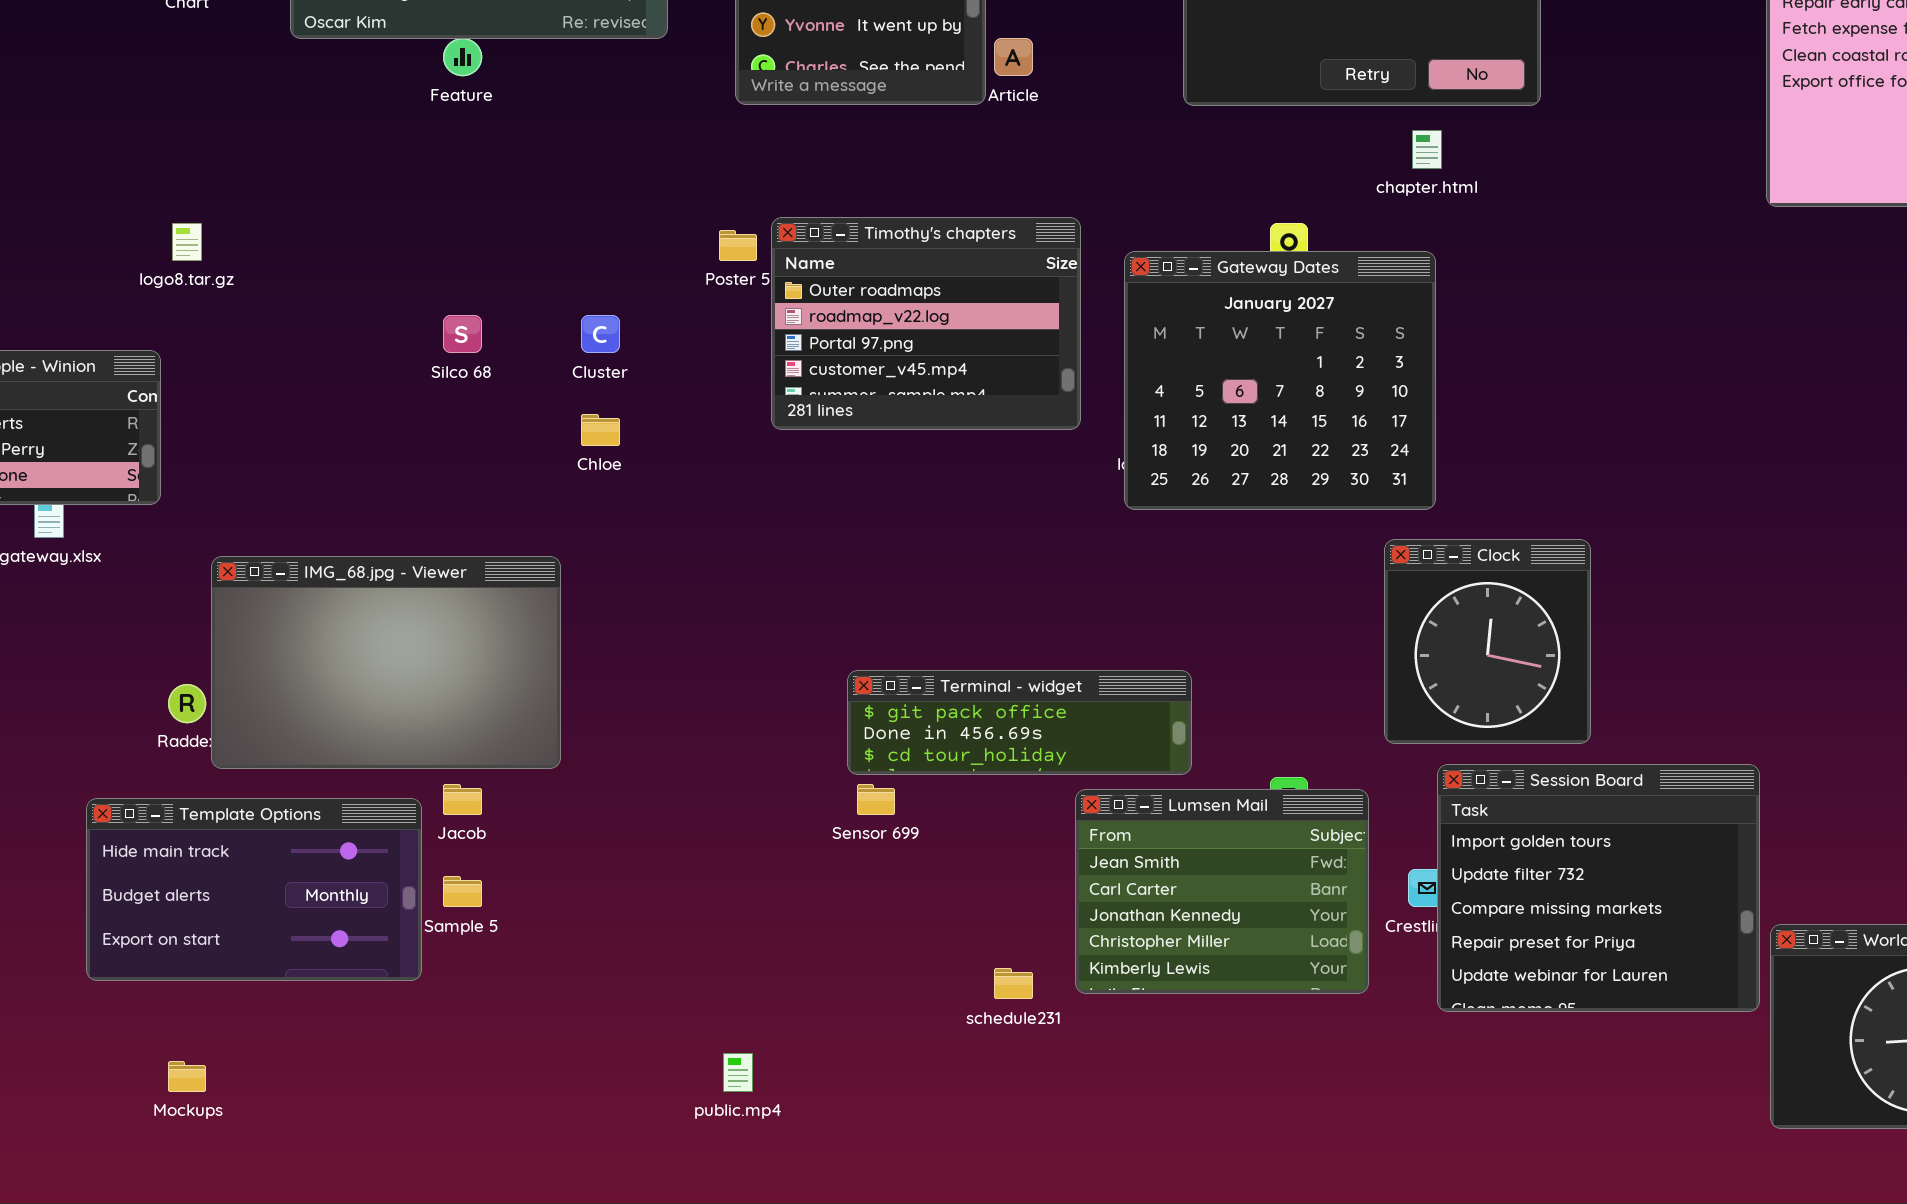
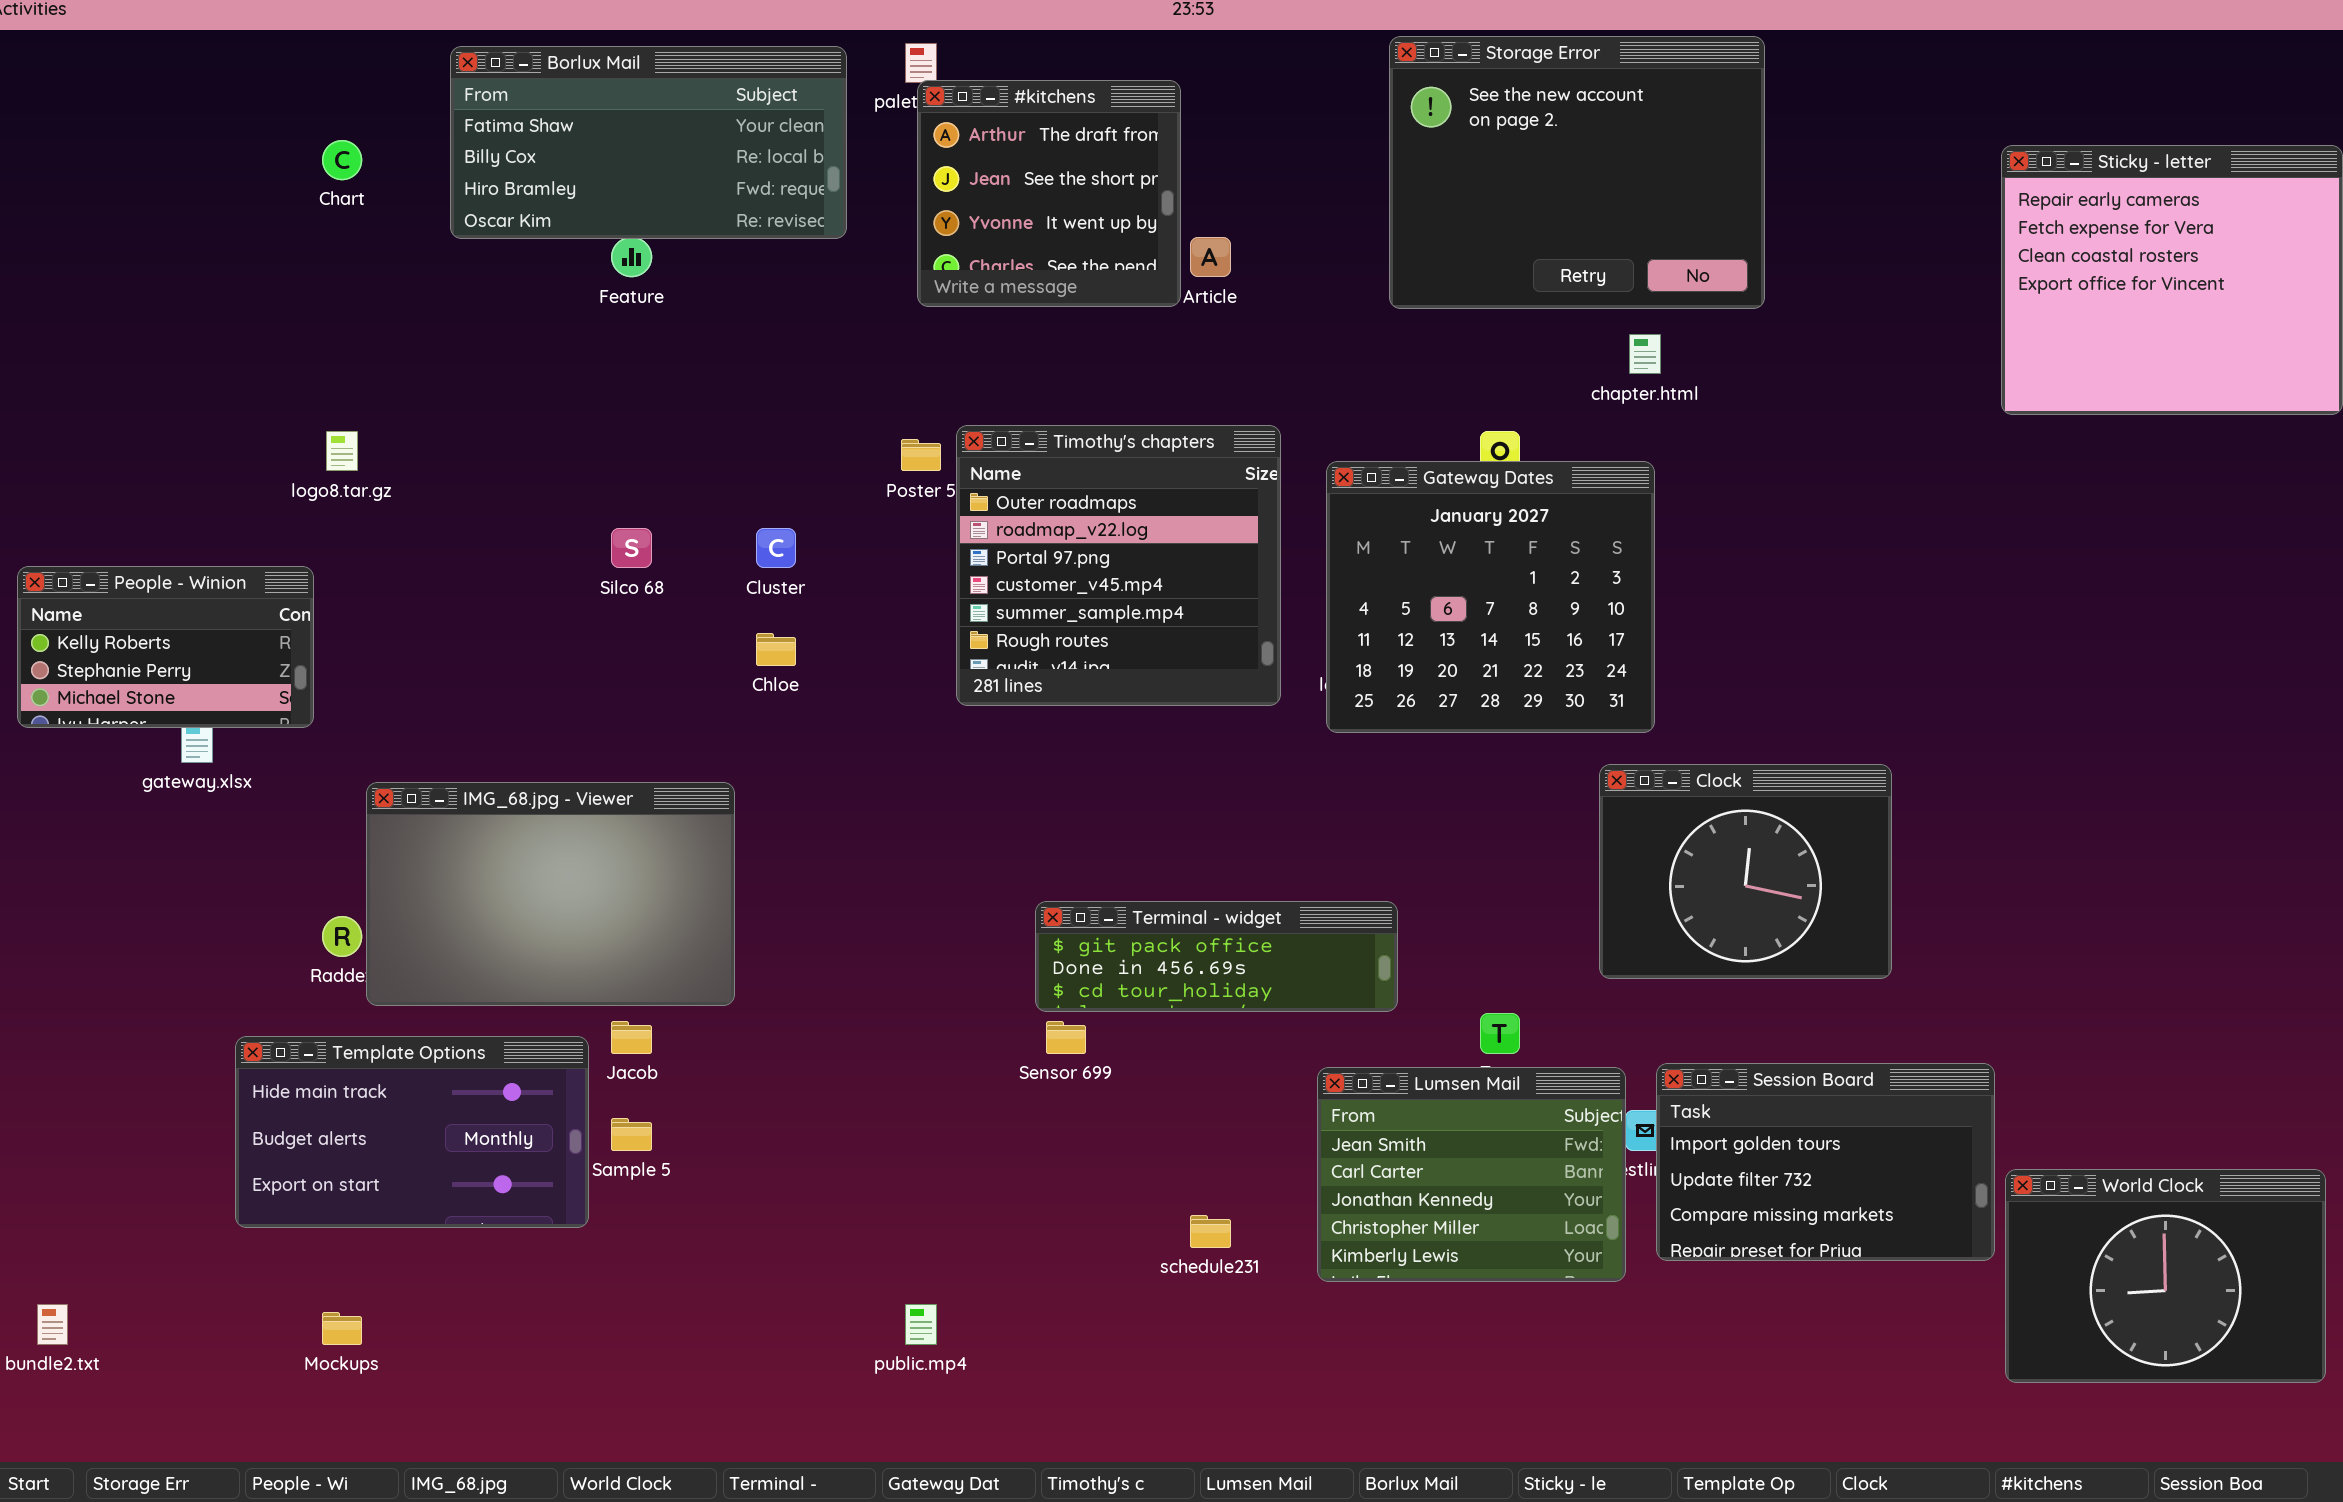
Timothy's chapters: [771,217,1081,430] -> [956,425,1281,706], resized
Clock: [1384,539,1591,744] -> [1599,764,1892,979], resized
Session Board: [1437,764,1760,1012] -> [1656,1063,1995,1261], resized
Lumsen Mail: [1075,789,1369,994] -> [1317,1067,1626,1282], moved

